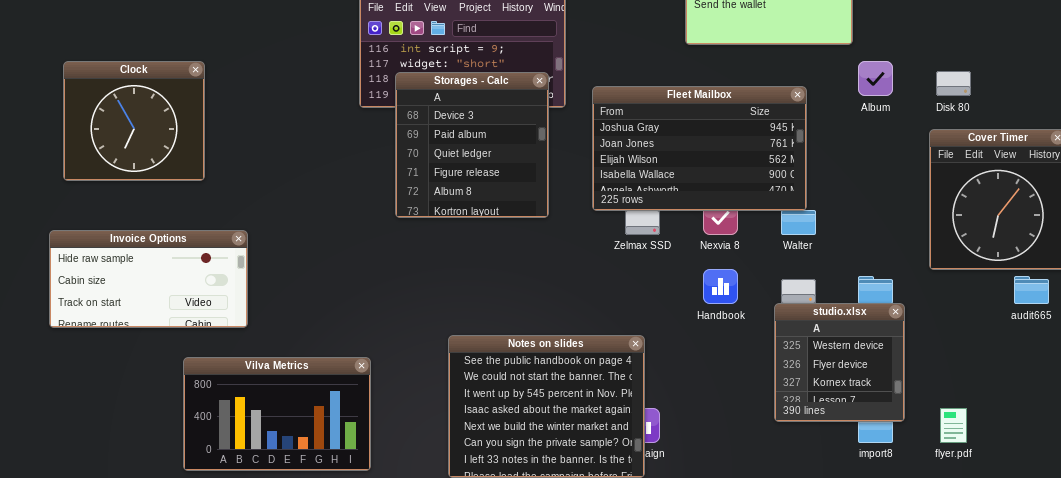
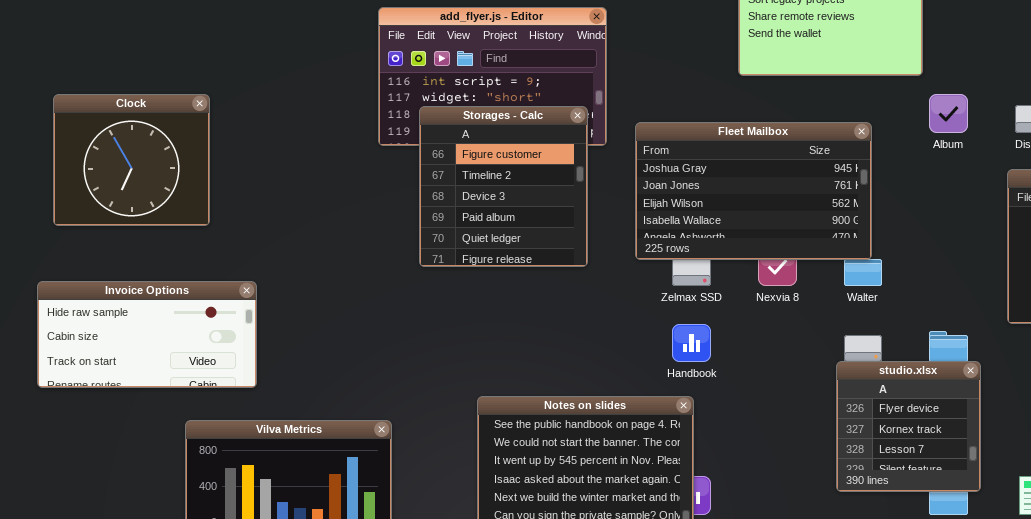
Storages - Calc: [395,72,549,218] -> [419,106,588,267], scrolled up 2 rows
Handbook: [703,269,738,304] -> [672,324,711,362], moved
studio.xlsx: [774,303,905,422] -> [836,361,981,492], scrolled down 1 row

